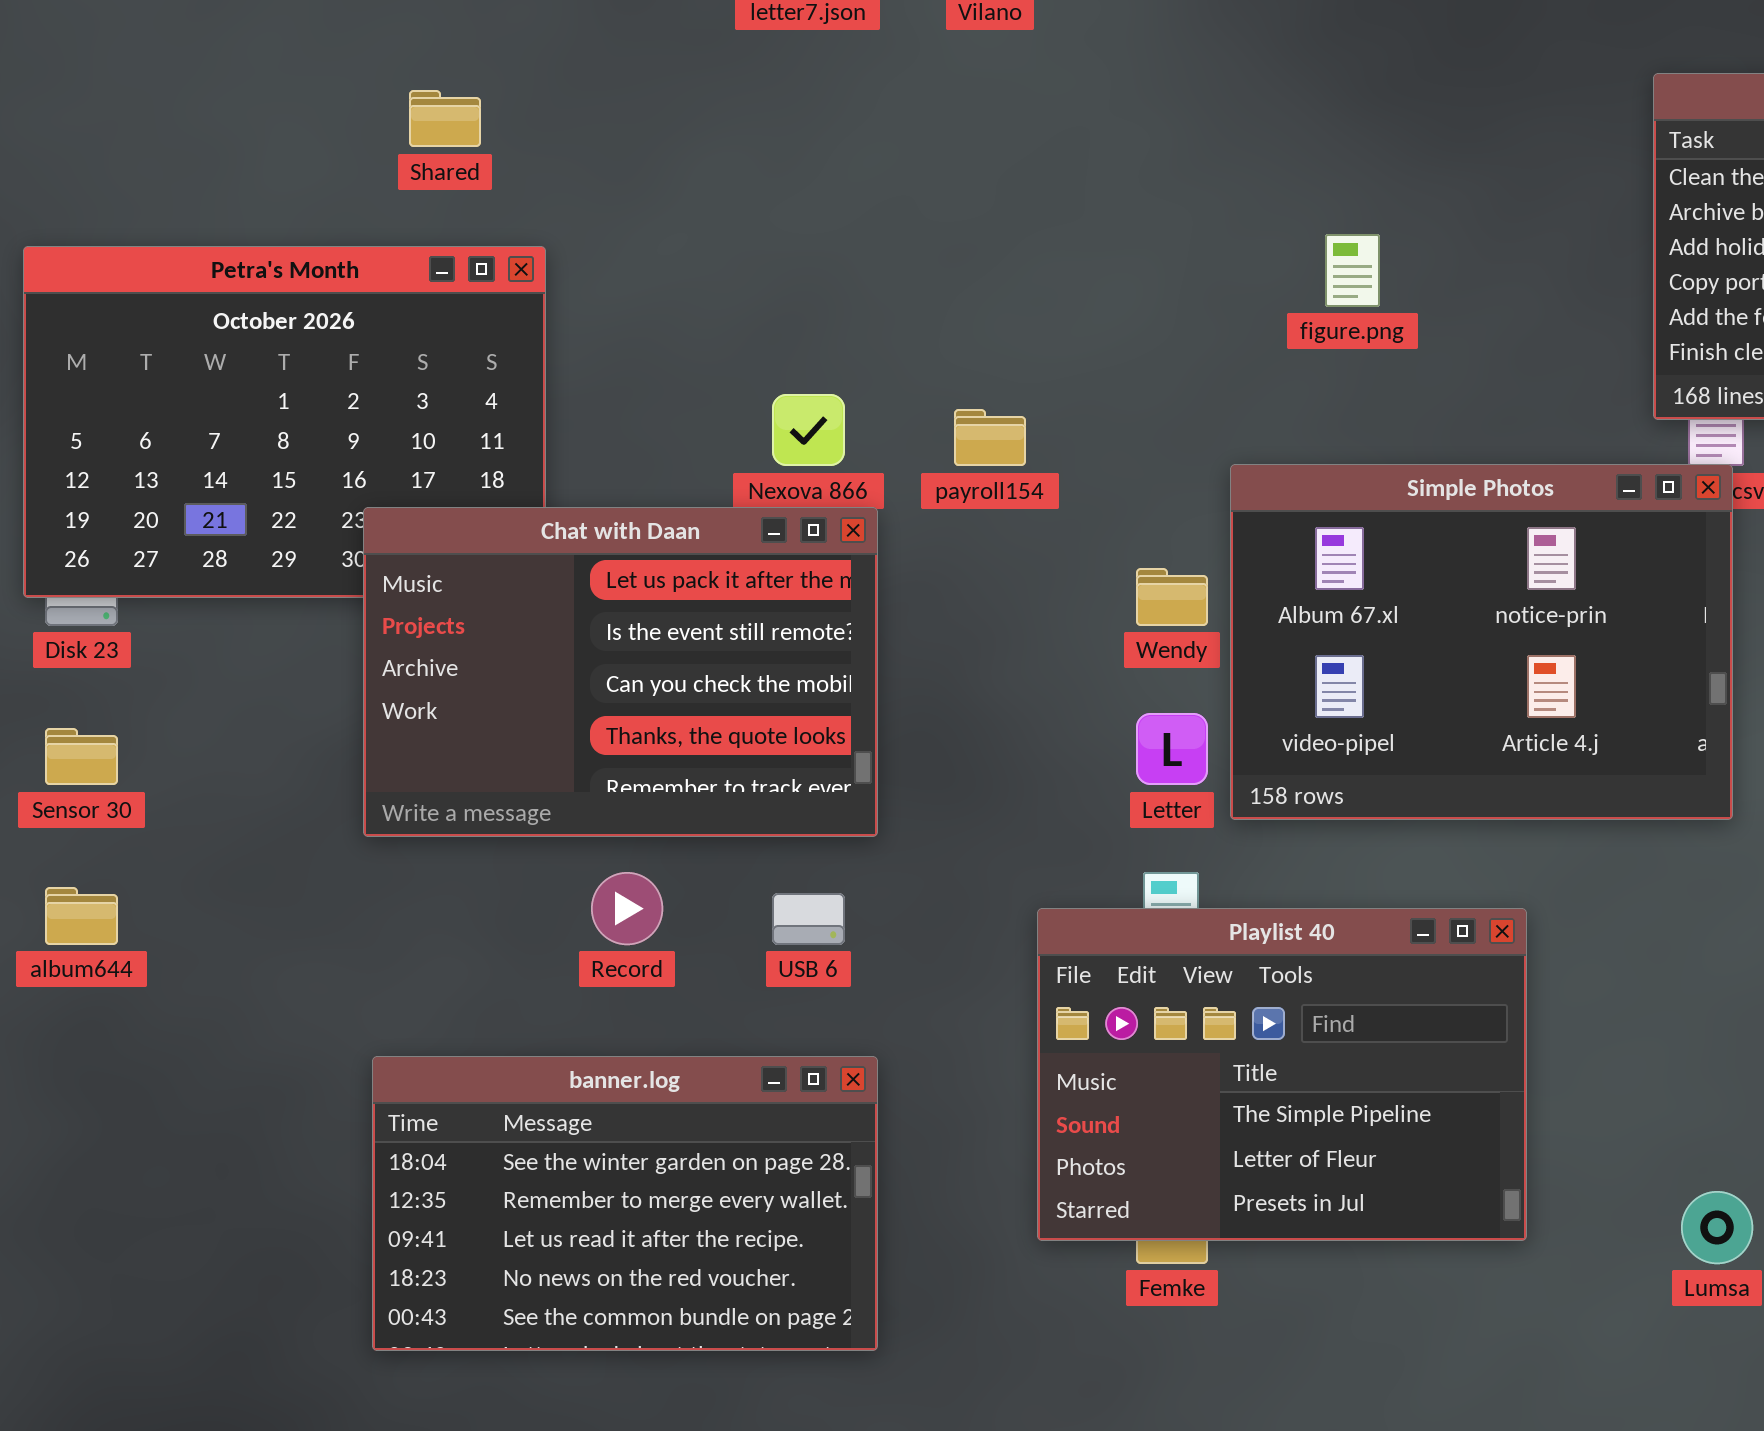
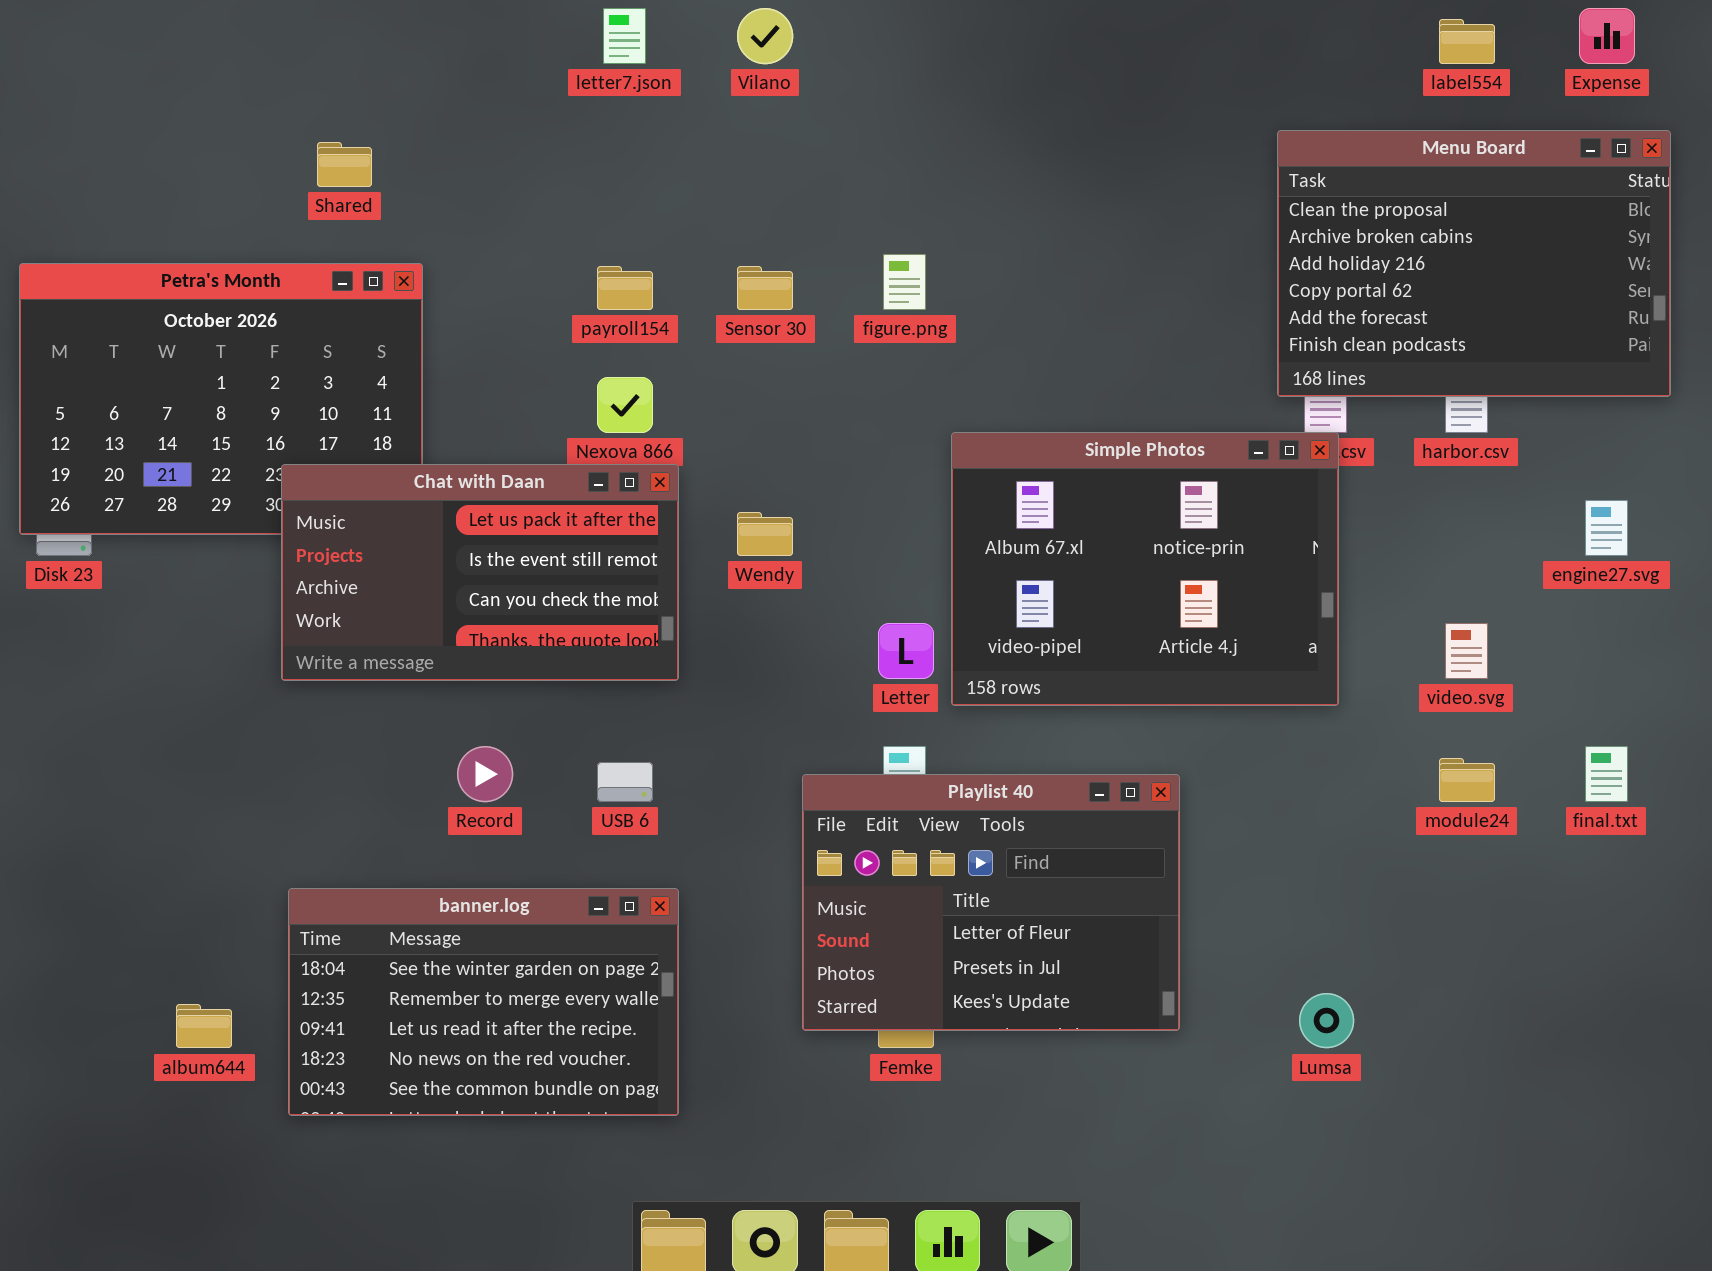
figure.png: [1325,234,1380,307] -> [883,254,926,310], moved
payroll154: [954,409,1026,466] -> [597,266,653,310], moved
Chat with Daan: [363,507,878,837] -> [281,464,679,681], resized
Wendy: [1136,568,1208,626] -> [737,512,793,556], moved
Sensor 30: [45,728,118,785] -> [737,266,793,310], moved
album644: [45,887,118,945] -> [176,1004,232,1048], moved
Playlist 40: [1037,908,1527,1241] -> [802,774,1180,1031], scrolled down 1 row

